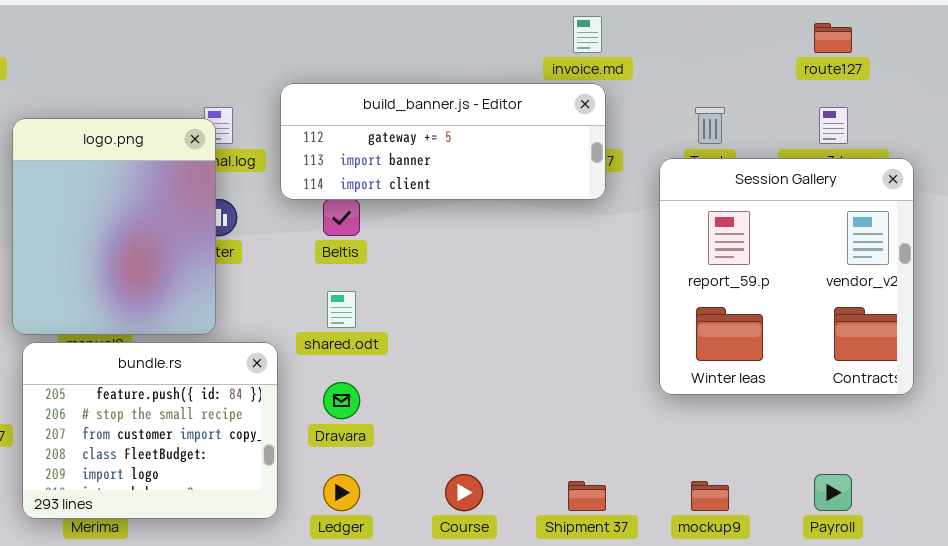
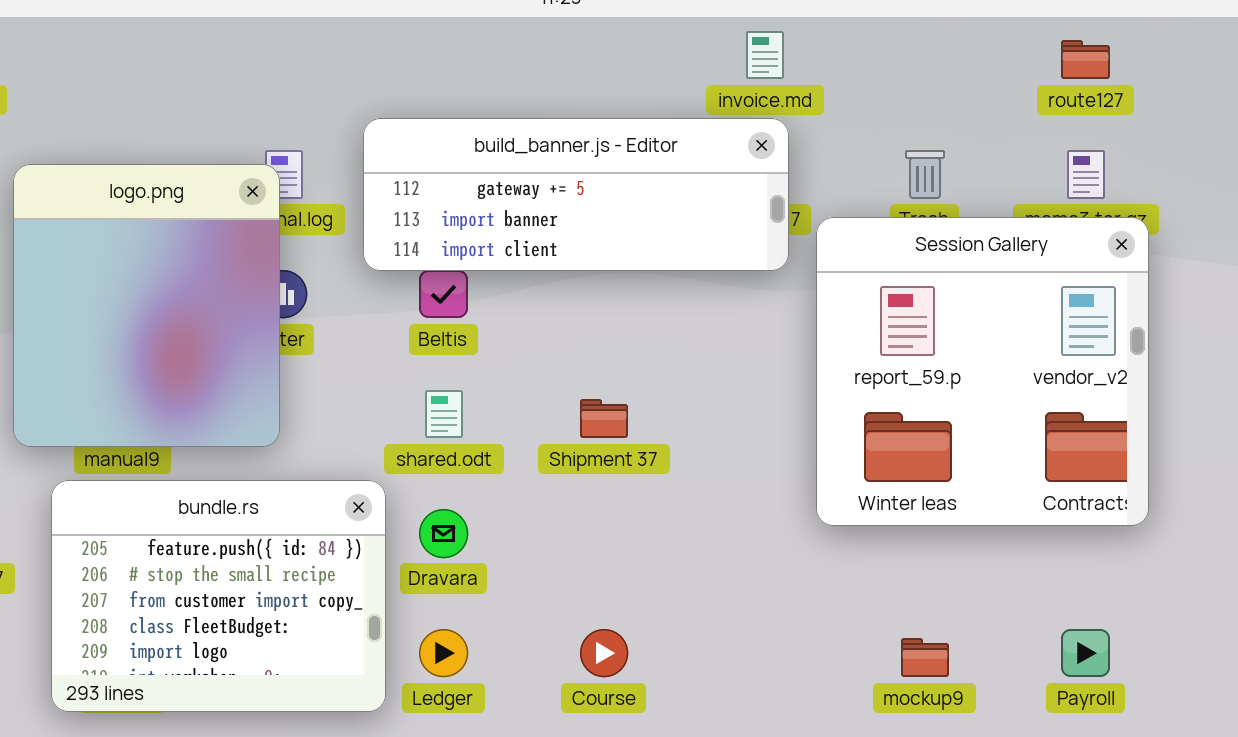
Session Gallery: [659,158,914,395] -> [816,217,1149,526], moved
bundle.rs: [22,342,278,519] -> [51,480,386,712], moved
Shipment 37: [568,481,606,511] -> [580,399,628,438], moved

